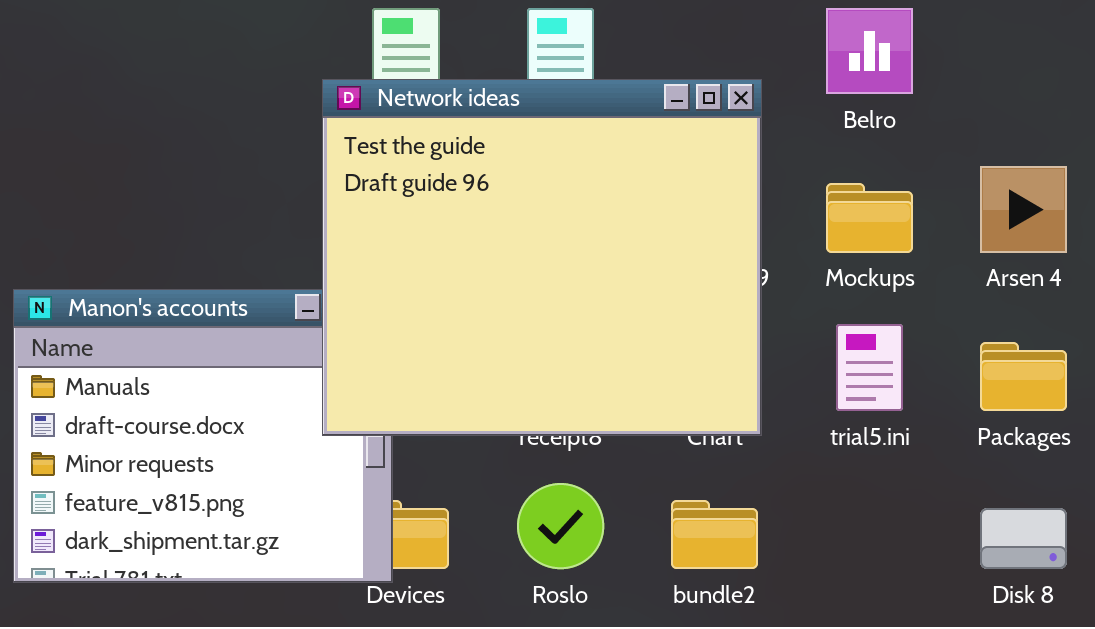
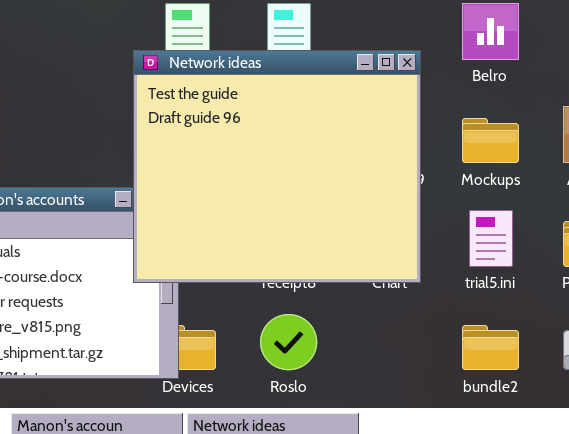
bundle2: [671,500,758,569] -> [462,325,519,370], moved

